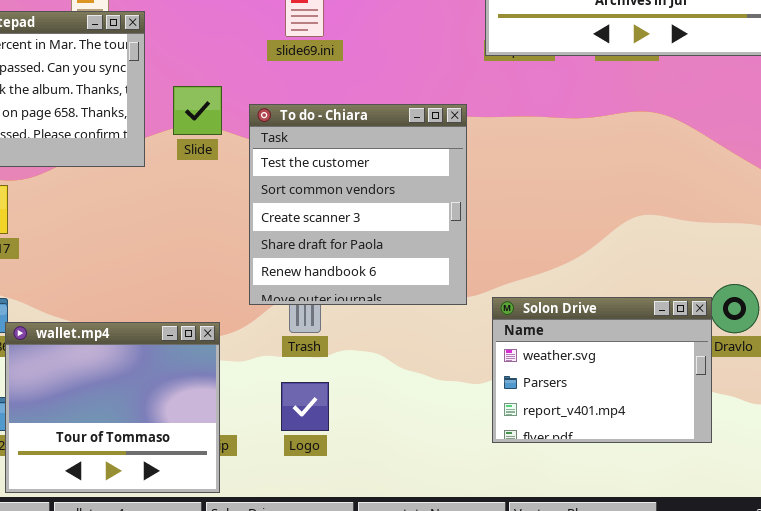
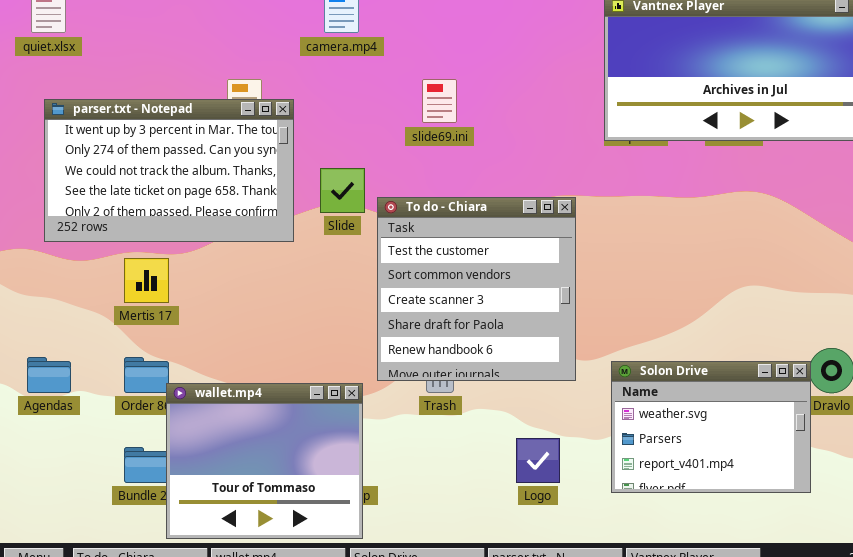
To do - Chiara: [249,104,467,305] -> [377,197,576,381], moved
Logo: [281,382,329,431] -> [516,438,560,483], moved

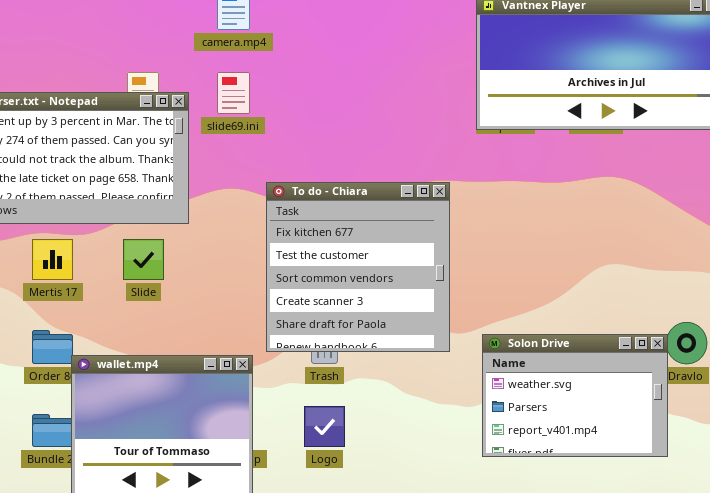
slide69.ini: [422,79,457,123] -> [217,72,250,114], moved
Slide: [320,168,365,213] -> [123,239,164,280], moved
To do - Chiara: [377,197,576,381] -> [266,182,450,352], scrolled up 1 row
Logo: [516,438,560,483] -> [304,406,345,447], moved

